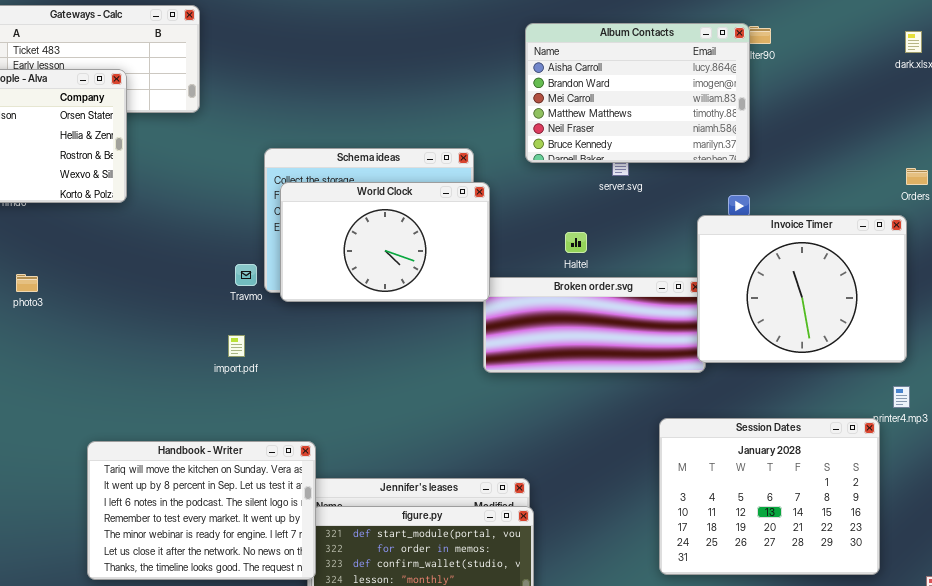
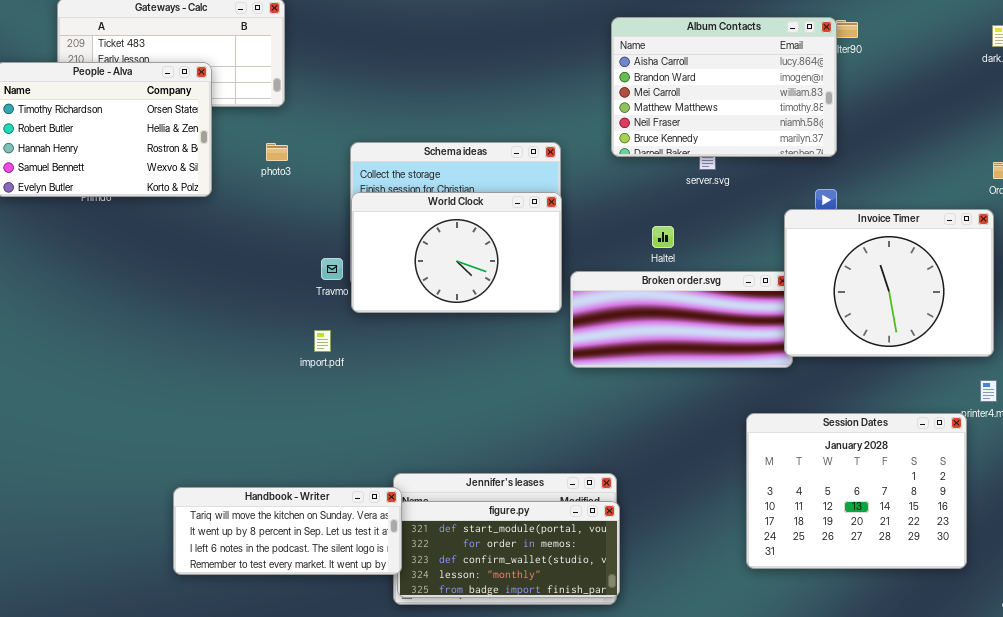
World Clock: [280,182,490,302] -> [351,192,562,313], moved
photo3: [16,274,38,292] -> [266,143,288,161], moved
Handbook - Writer: [87,441,316,580] -> [173,487,402,575], resized

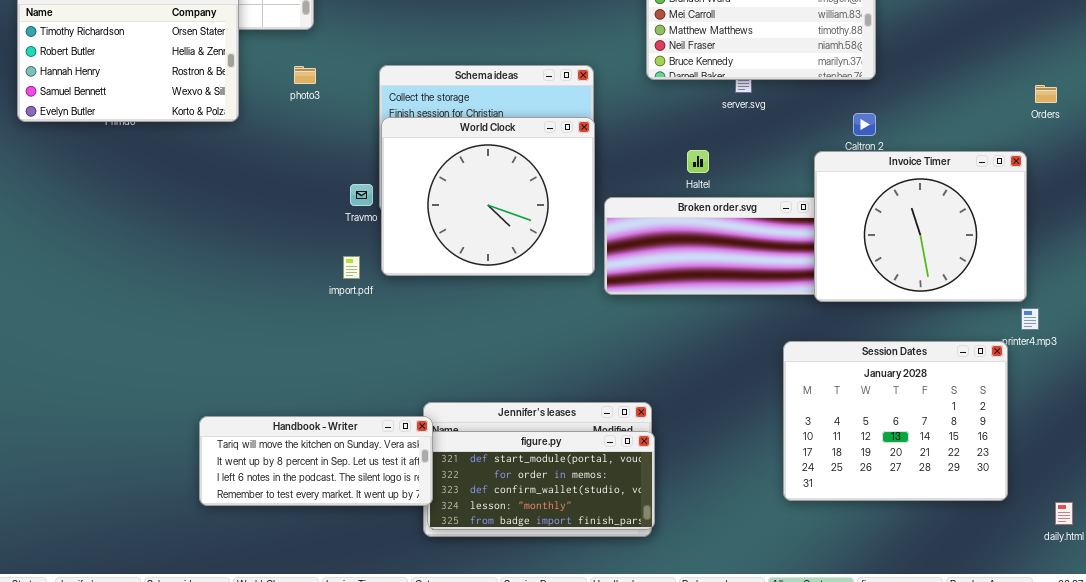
World Clock: [351,192,562,313] -> [381,117,595,276], resized
Invoice Timer: [784,209,994,357] -> [814,151,1027,302], moved

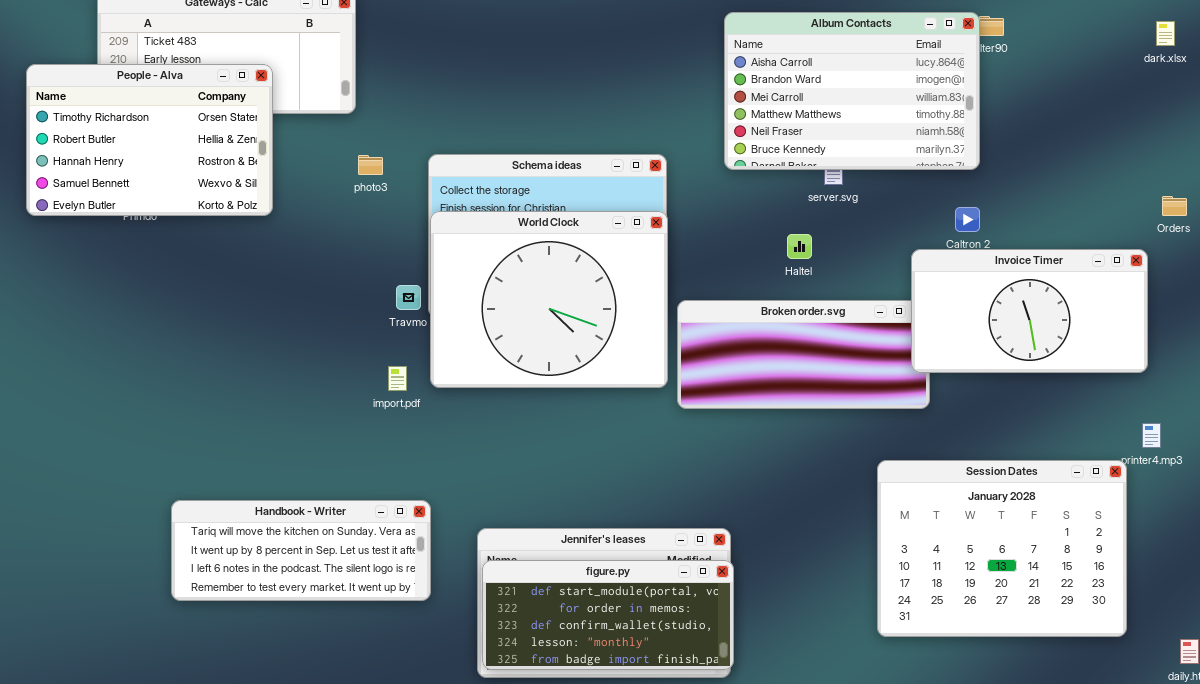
photo3: [294,66,316,84] -> [358,155,383,175], moved
Orders: [1035,85,1057,103] -> [1162,196,1187,216], moved
Haltel: [687,150,709,173] -> [787,234,812,259], moved
Invoice Timer: [814,151,1027,302] -> [911,249,1148,373], resized
Handbook - Writer: [199,416,433,506] -> [171,500,431,601], moved

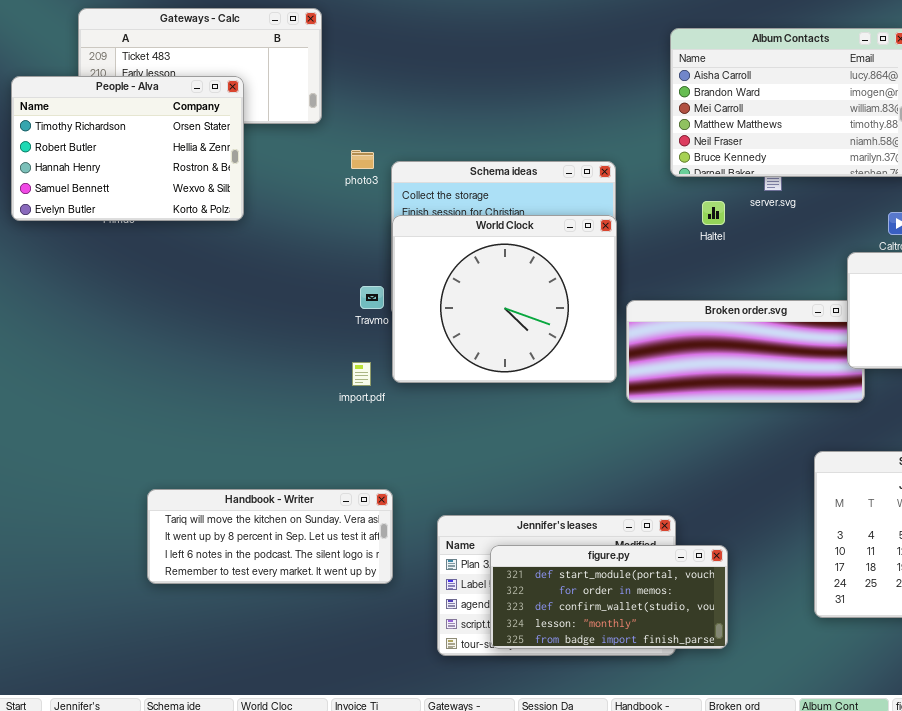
photo3: [358,155,383,175] -> [351,150,374,169], moved
Haltel: [787,234,812,259] -> [702,201,725,225], moved
figure.py: [482,560,734,670] -> [490,545,728,649], moved

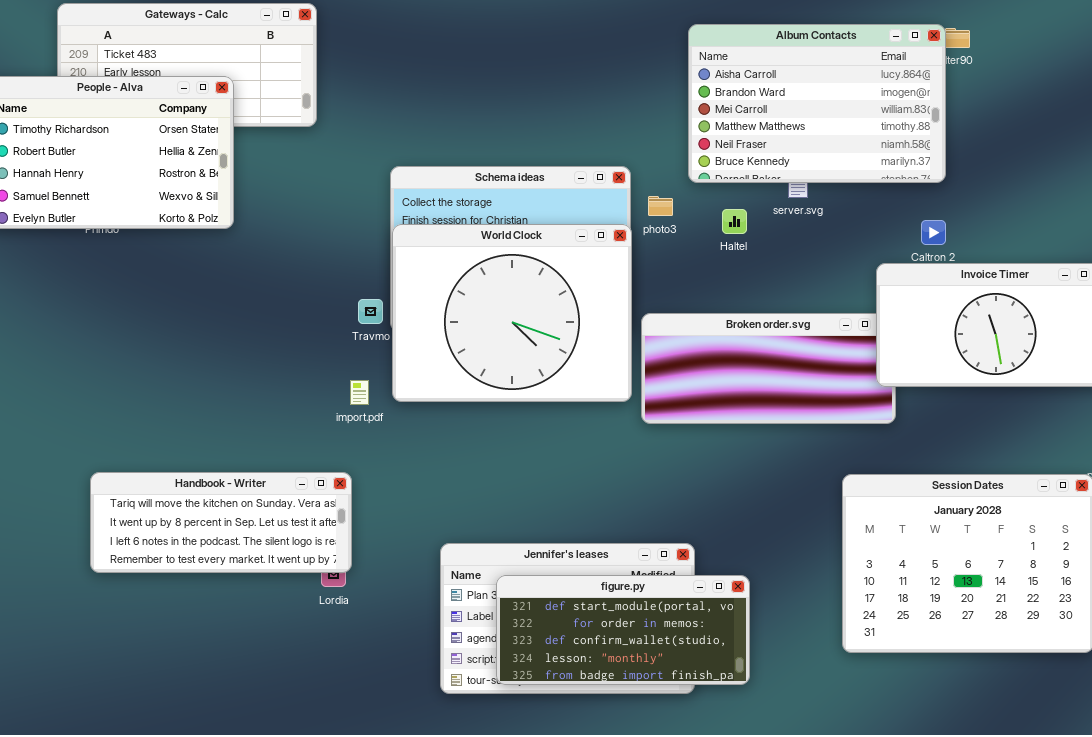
photo3: [351,150,374,169] -> [648,196,673,216], moved
Handbook - Writer: [147,489,393,584] -> [90,472,352,573], moved

